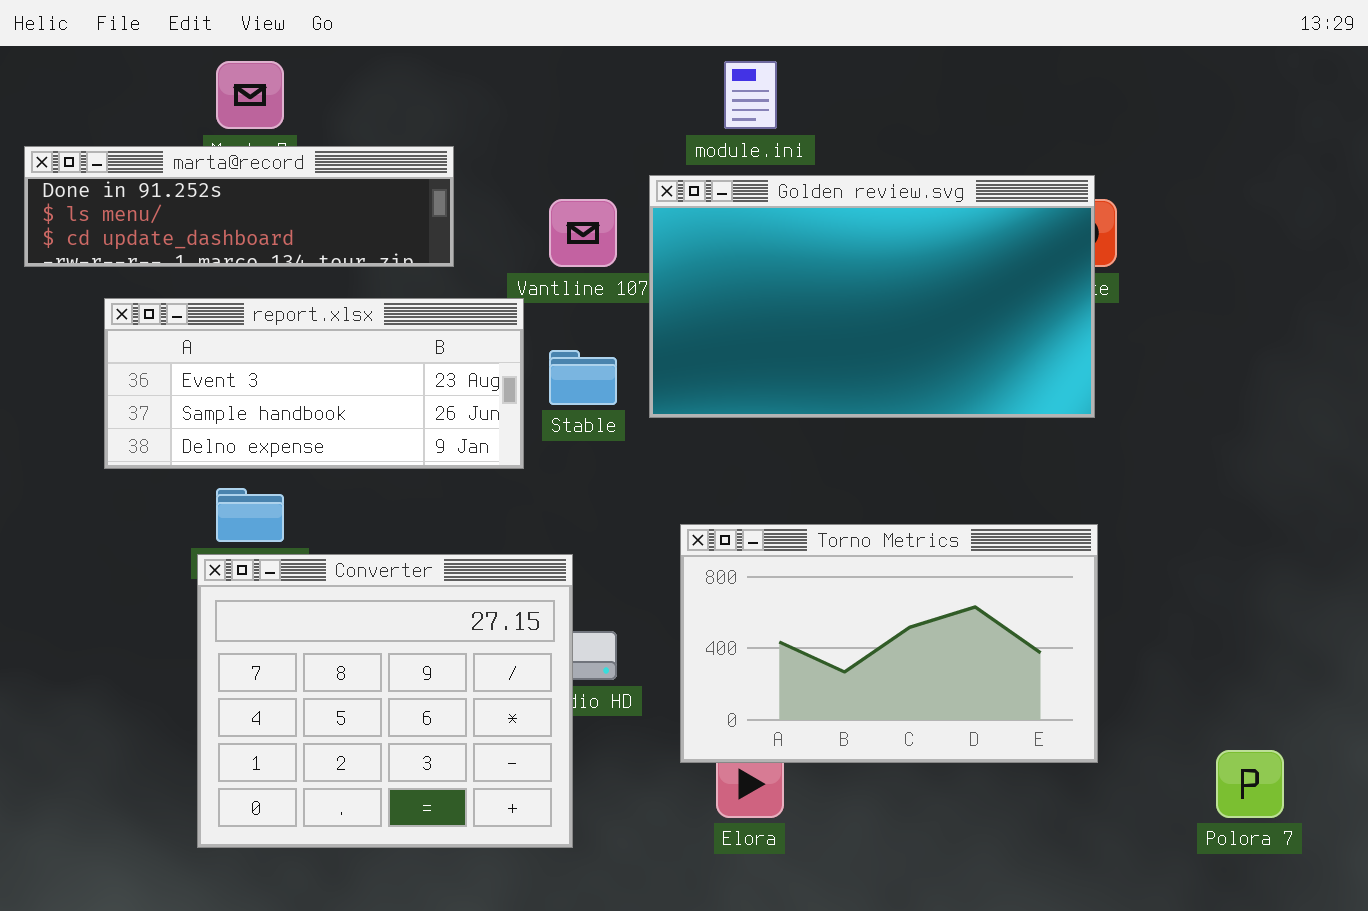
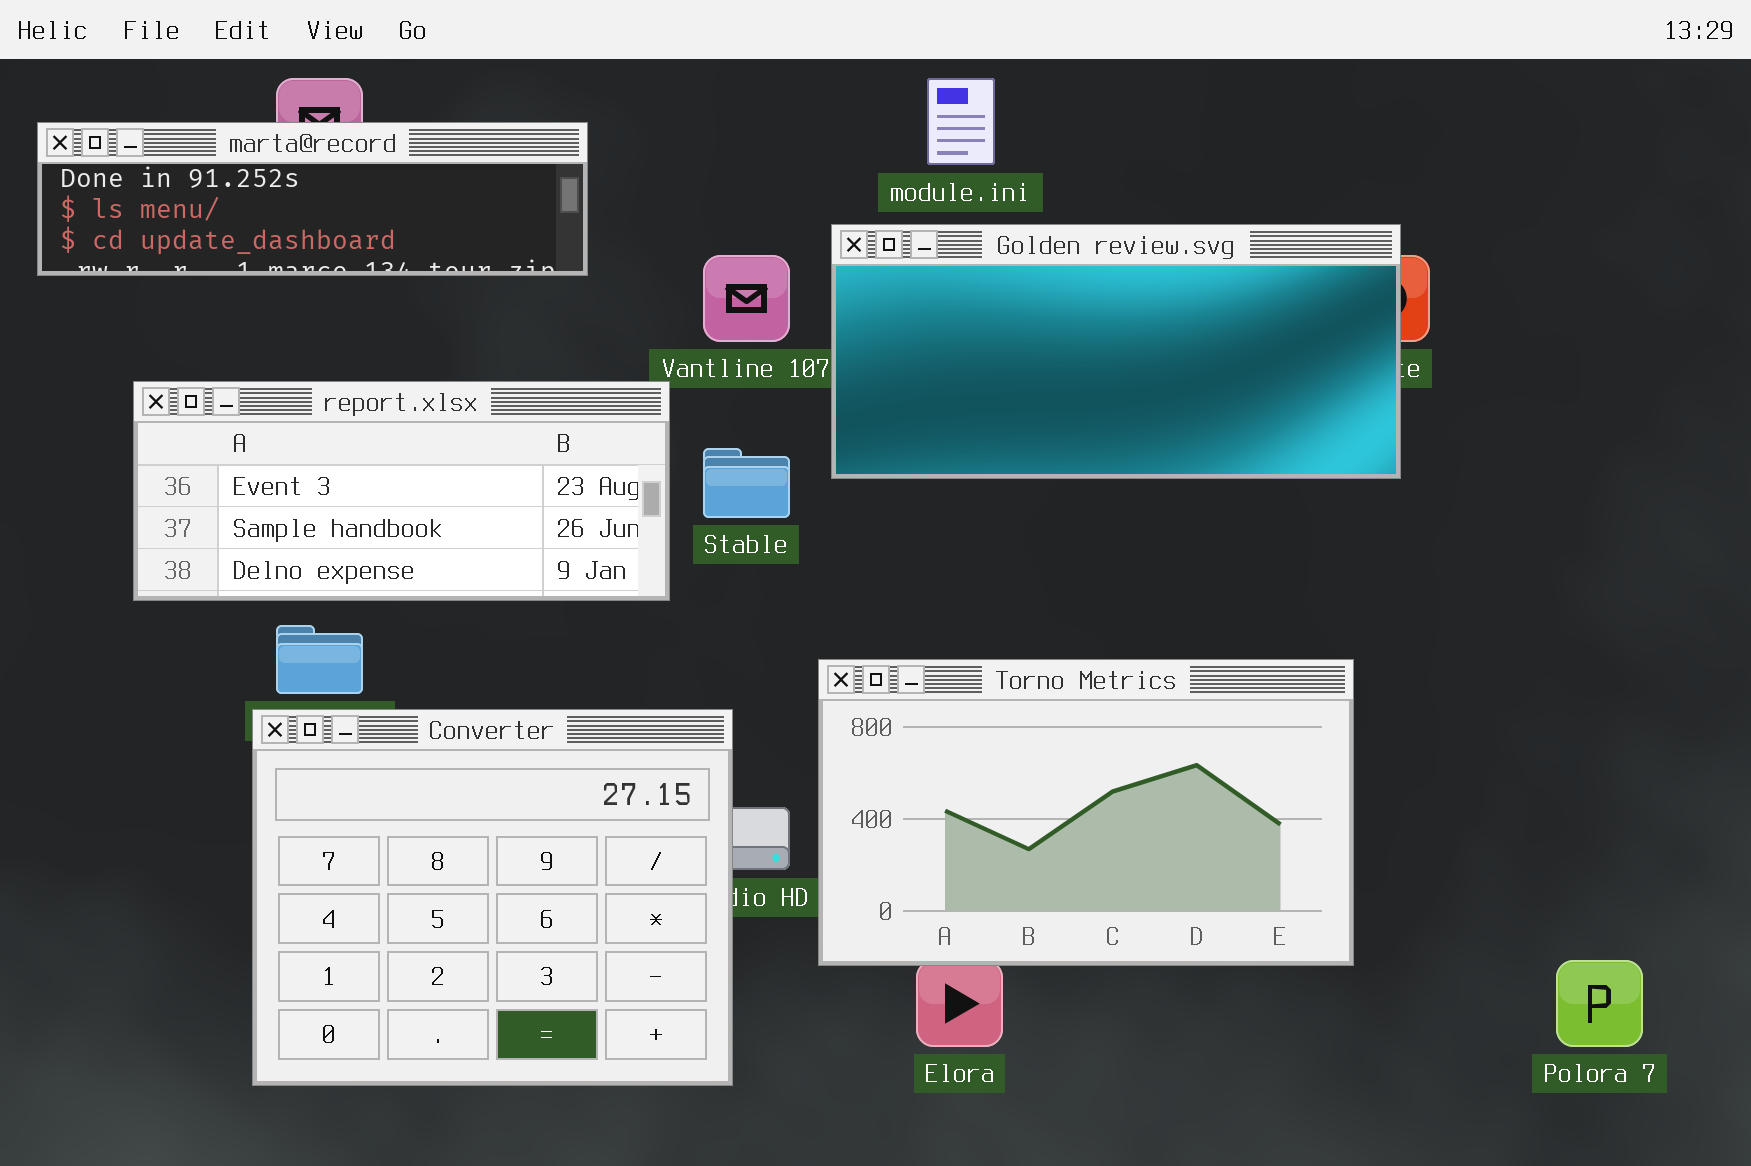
marta@record: [24,146,454,267] -> [37,122,588,276], moved
Golden review.svg: [649,175,1095,418] -> [831,224,1401,479], resized
Torno Metrics: [680,524,1098,763] -> [818,659,1354,966], moved

